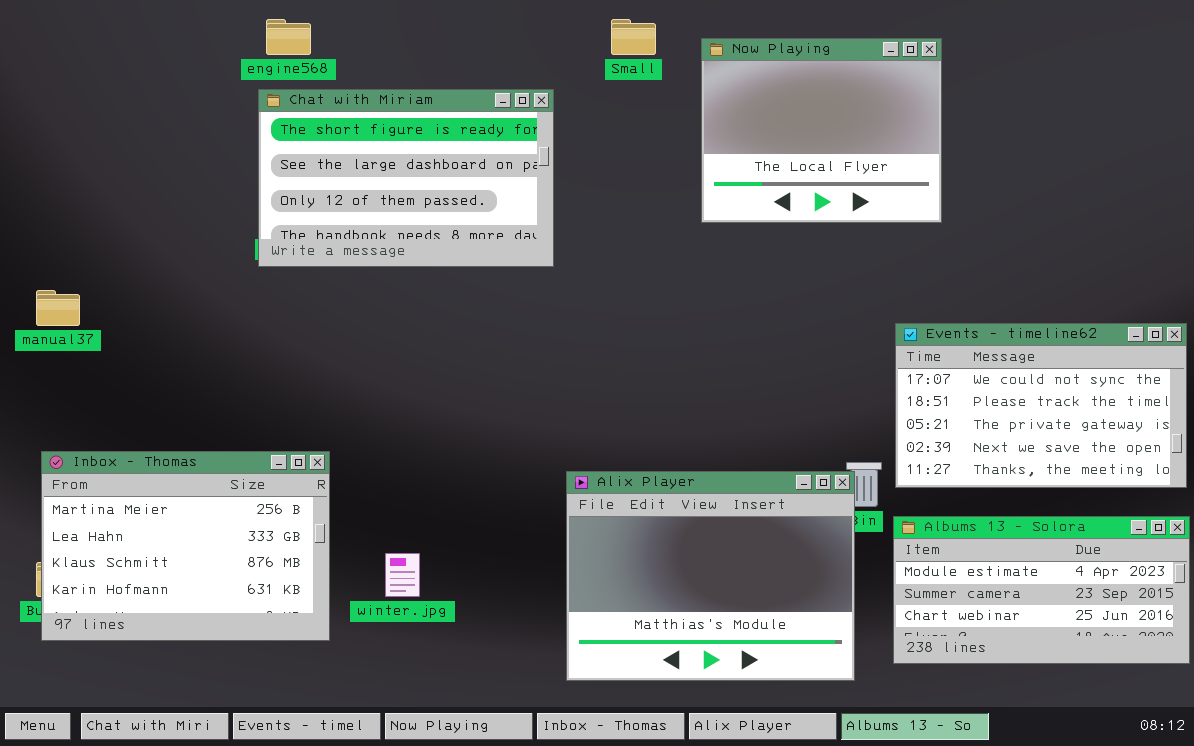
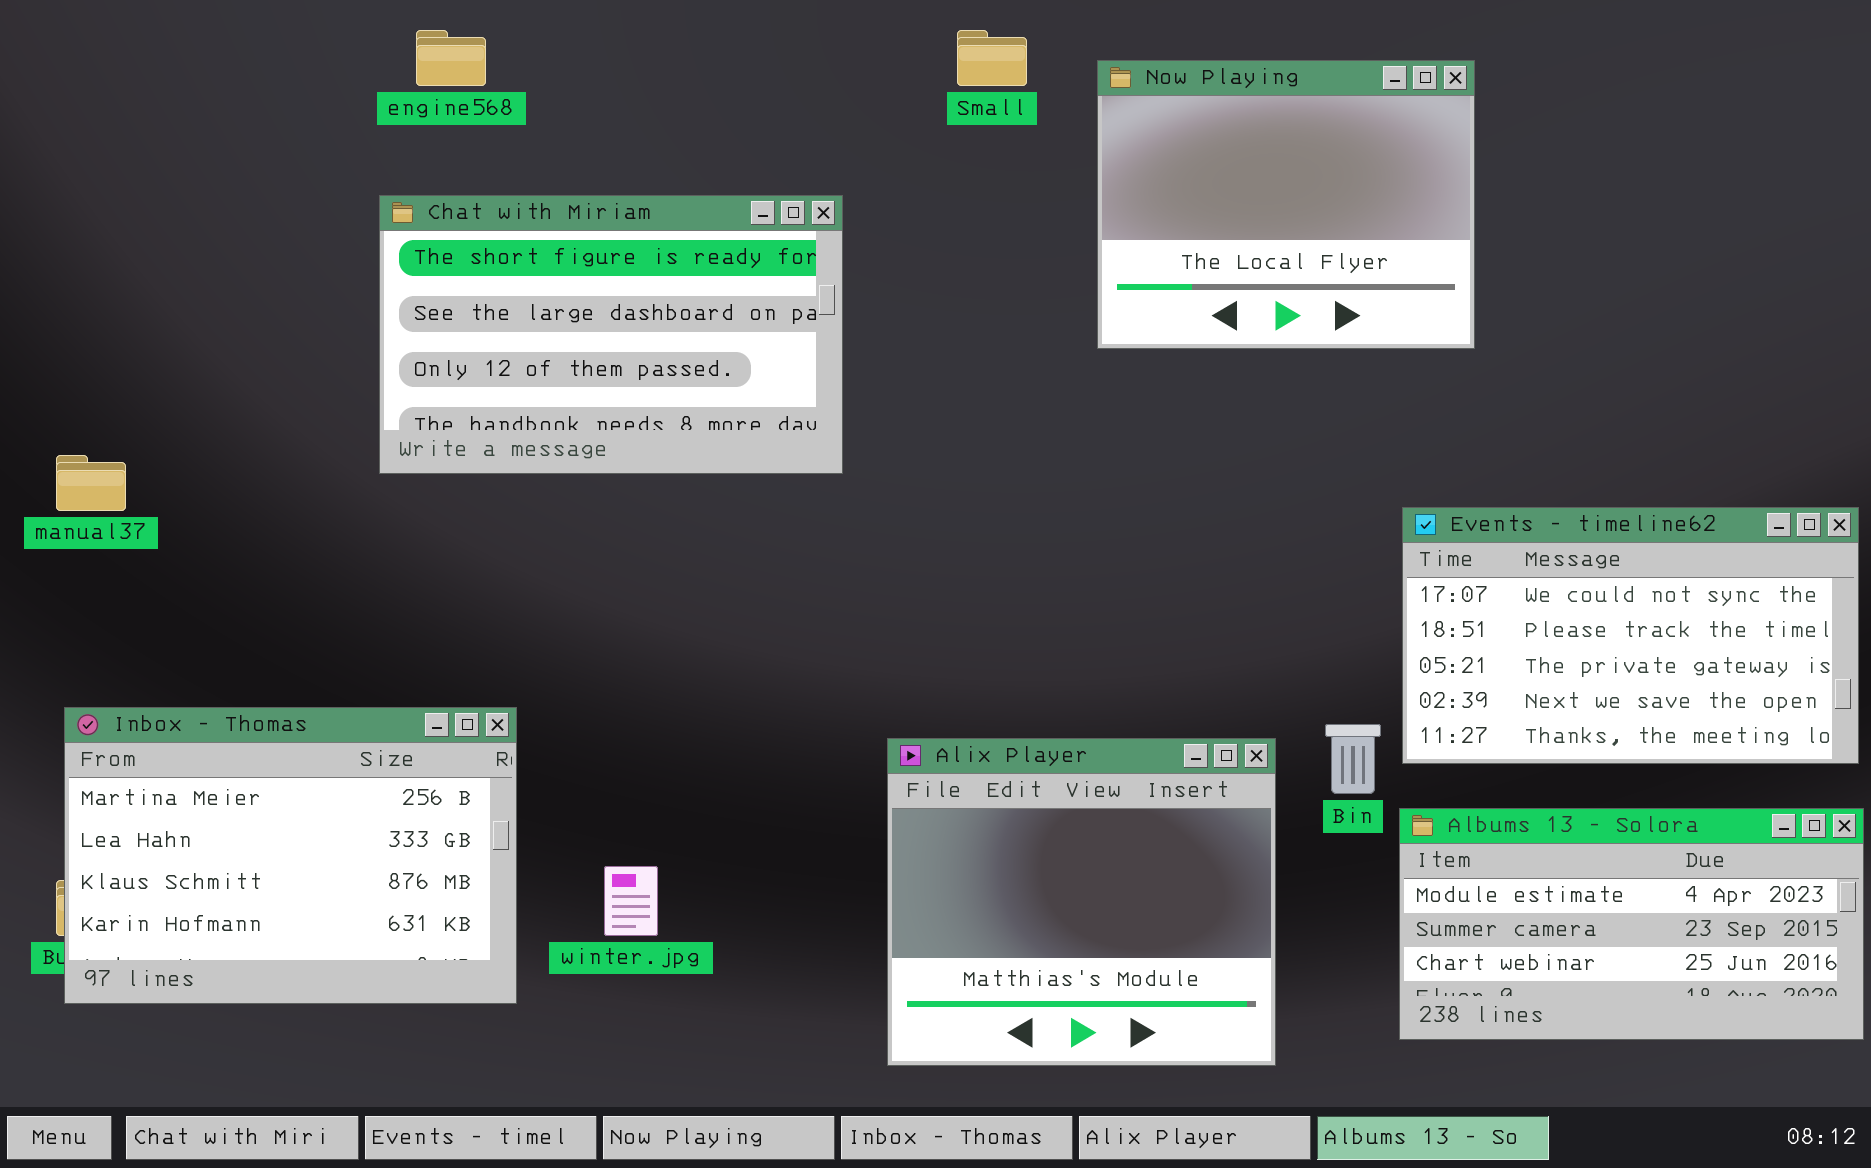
Chat with Miriam: [258,89,554,267] -> [379,195,843,474], moved
Alix Player: [566,471,855,681] -> [887,738,1276,1066], resized

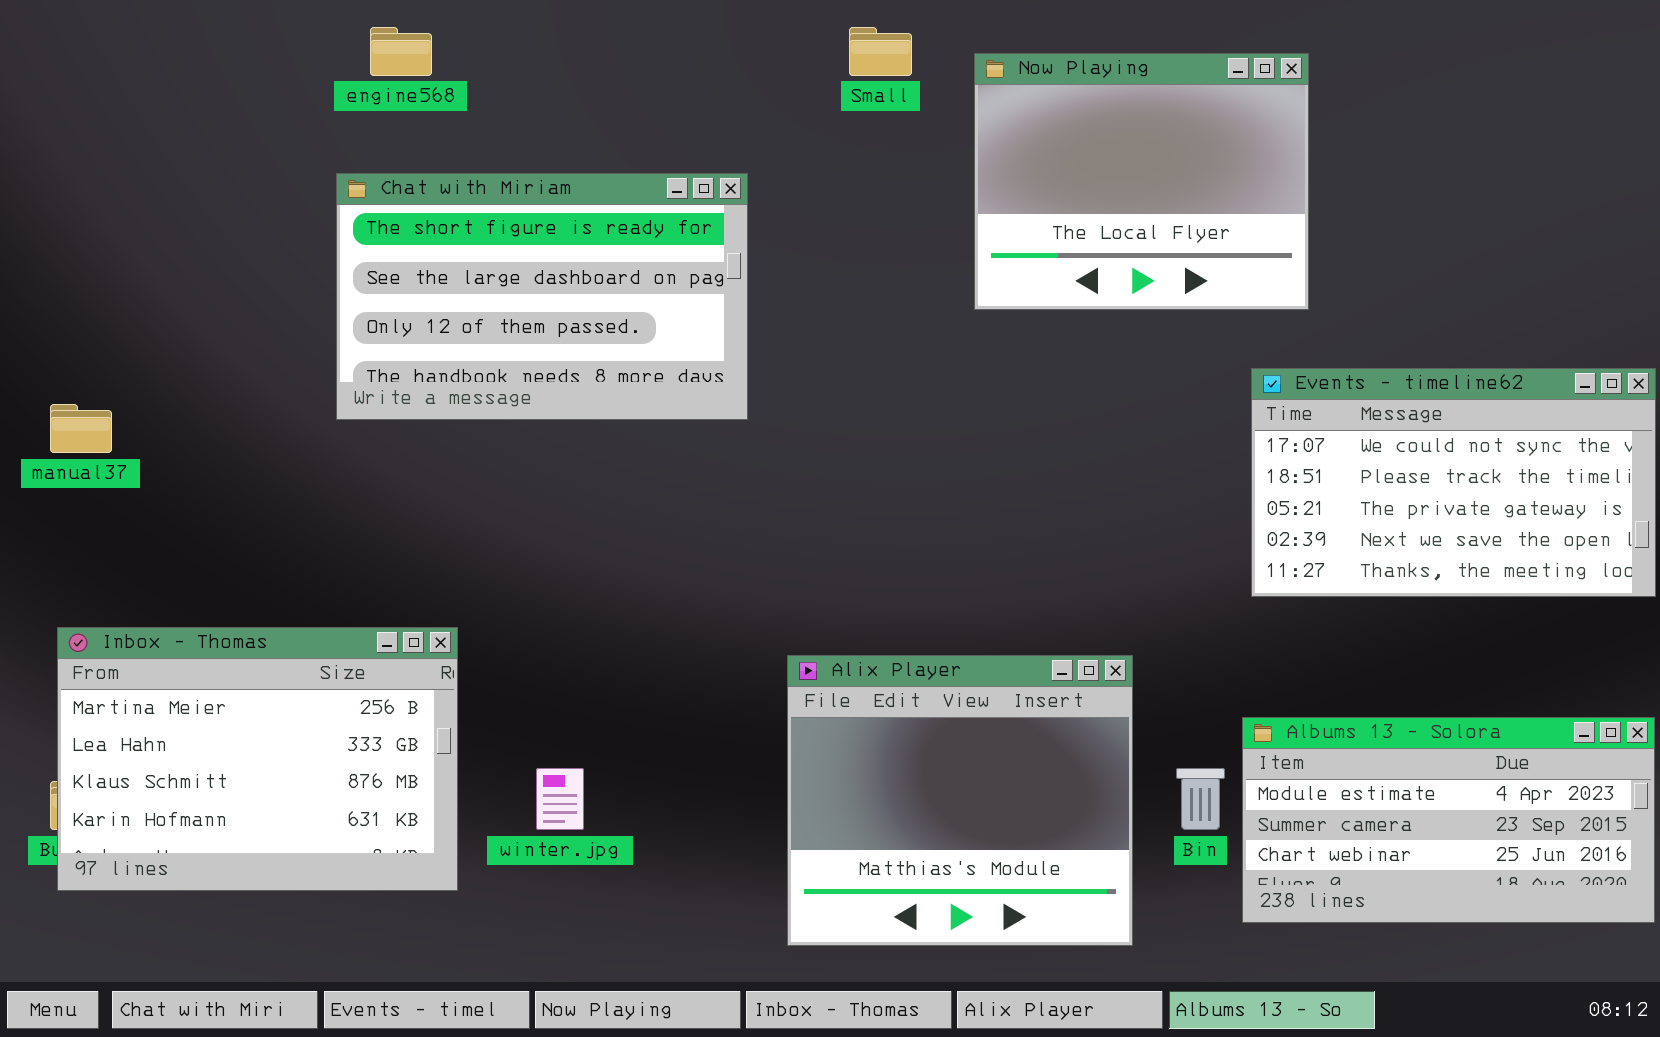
Events - timeline62: [1402,507,1859,764] -> [1251,368,1656,597], moved
Bin: [1325,724,1381,794] -> [1176,768,1225,830], moved

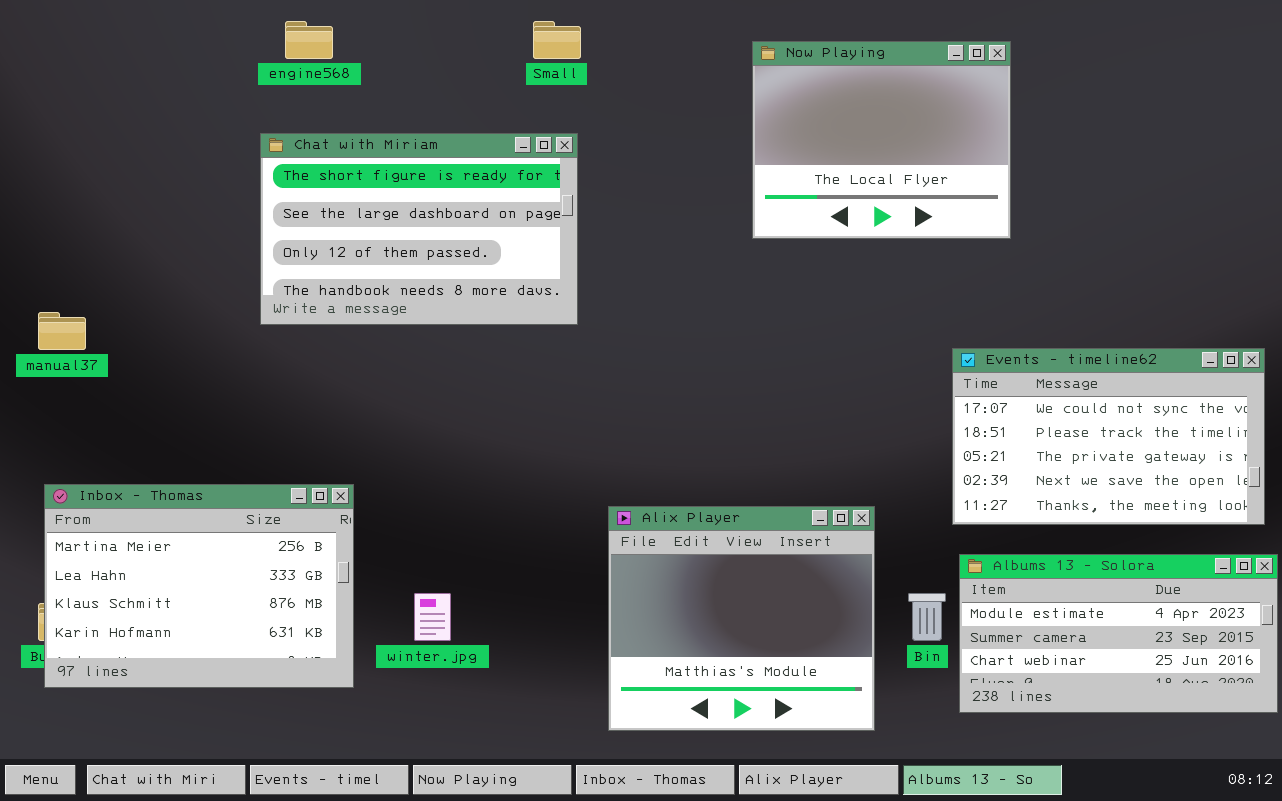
Small: [849,27,912,76] -> [533,21,581,59], moved
Events - timeline62: [1251,368,1656,597] -> [952,348,1265,525], moved

